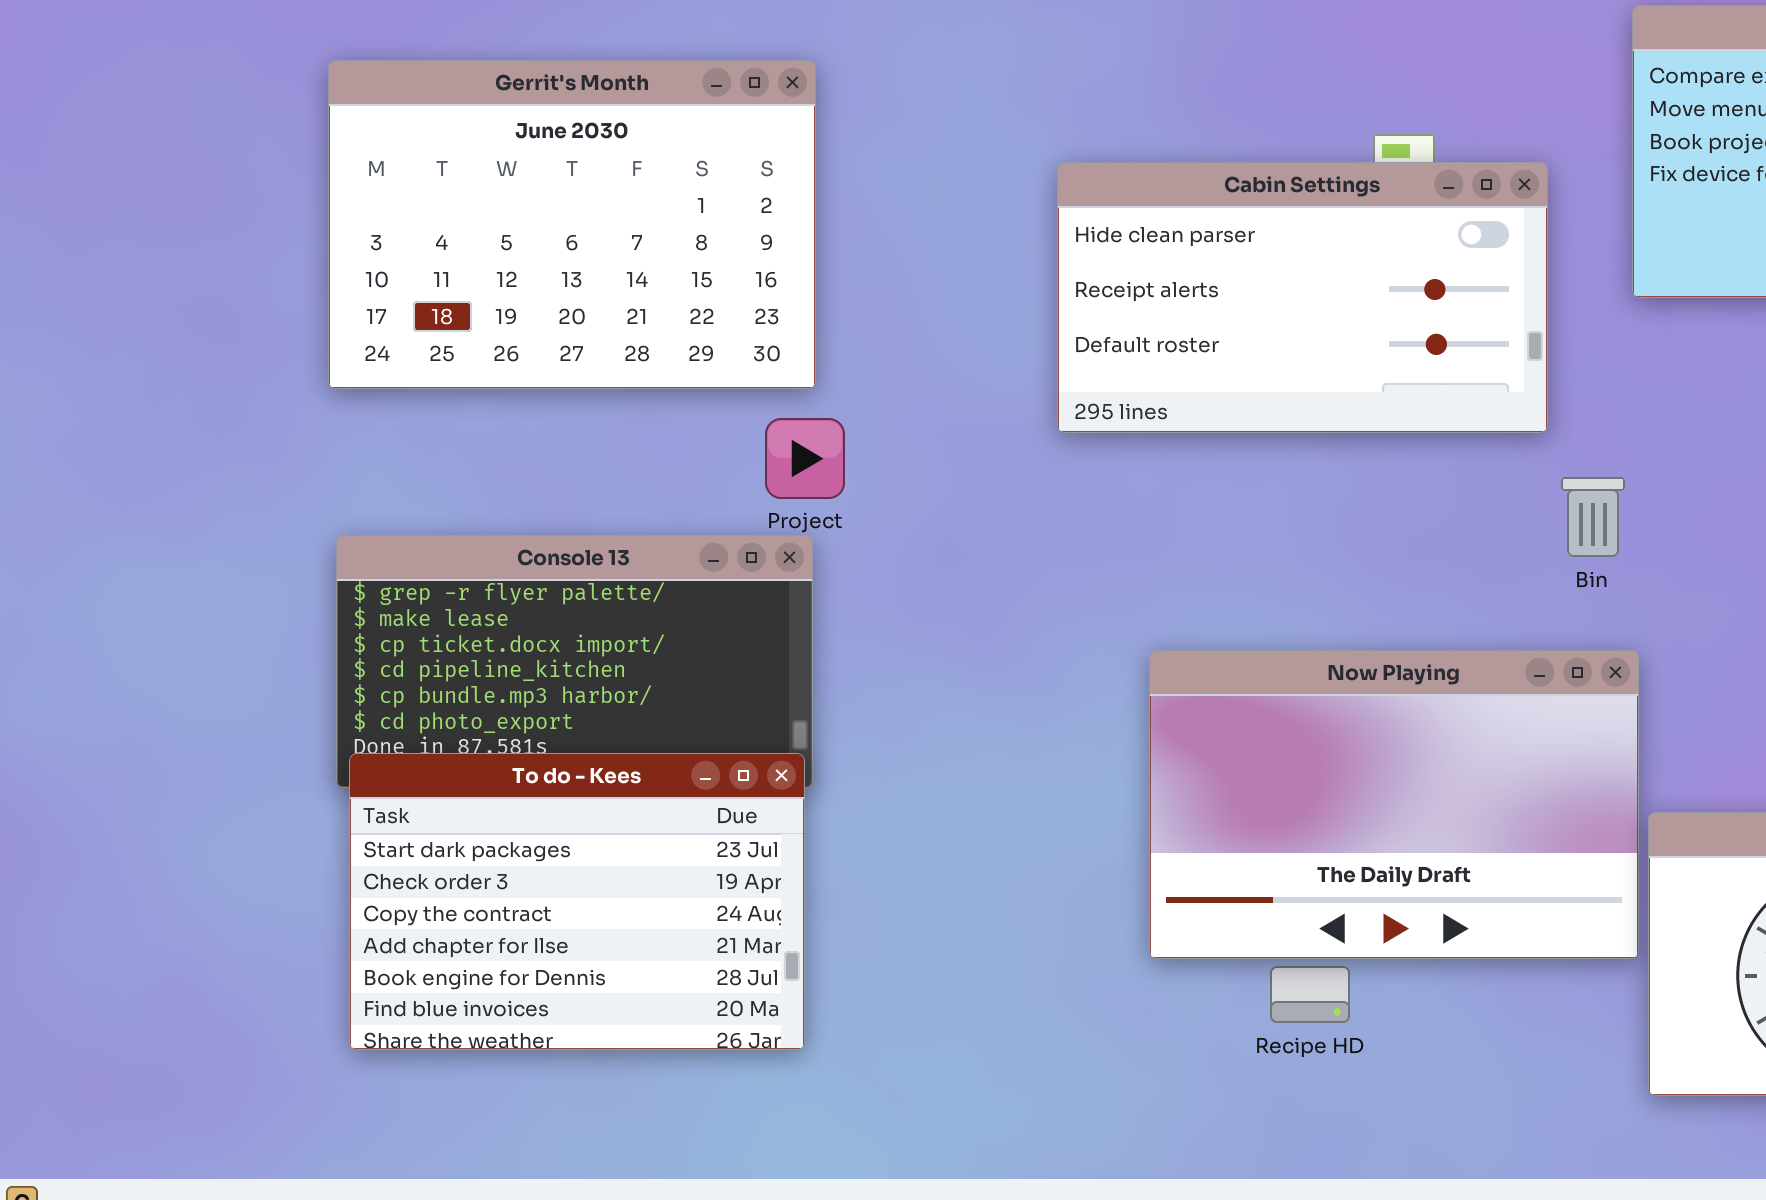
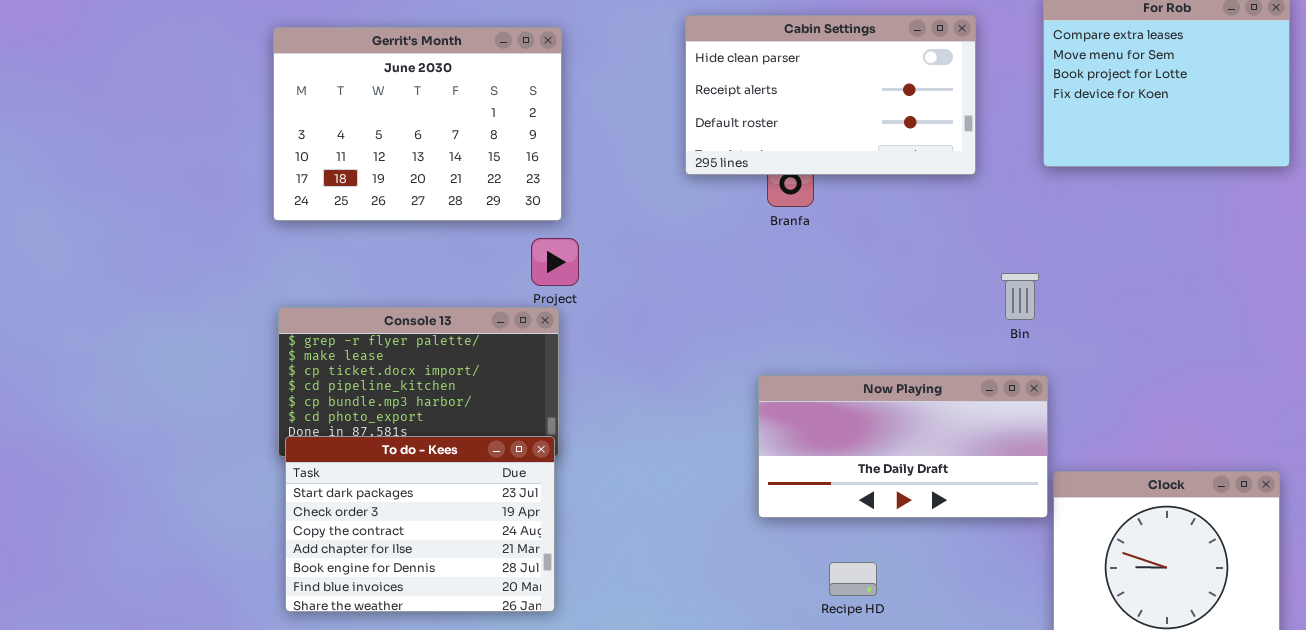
Cabin Settings: [1057,162,1548,433] -> [685,15,976,175], moved
Now Playing: [1149,650,1639,959] -> [758,375,1048,518], resized

